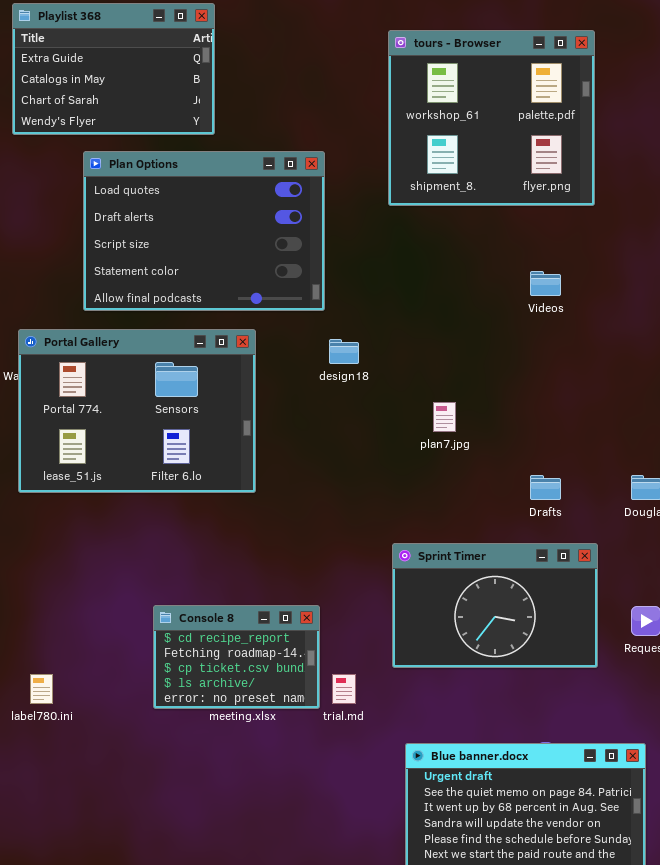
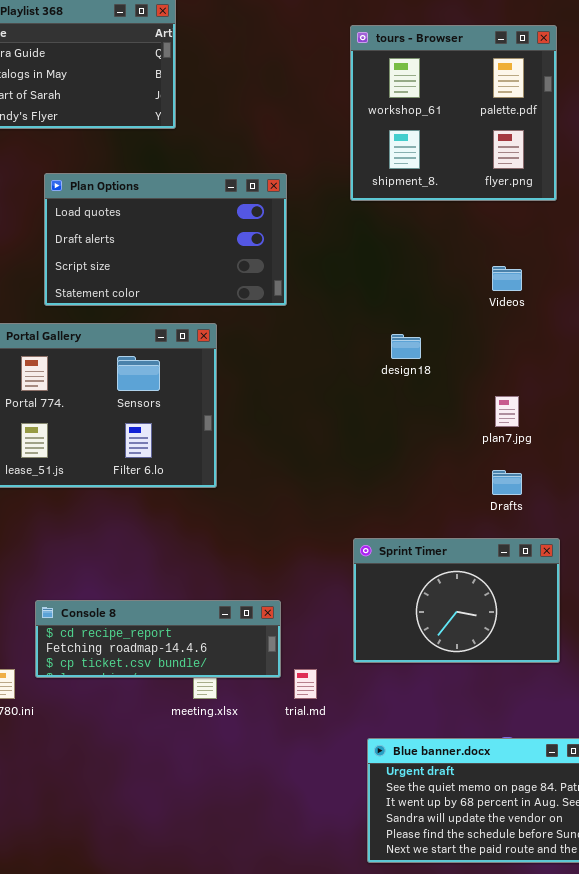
Plan Options: [83,151,325,311] -> [44,173,287,306], resized
design18: [329,339,359,364] -> [391,334,421,359], moved
plan7.jpg: [433,402,456,432] -> [495,396,519,427], moved
Console 8: [153,605,320,709] -> [35,600,281,678], resized

